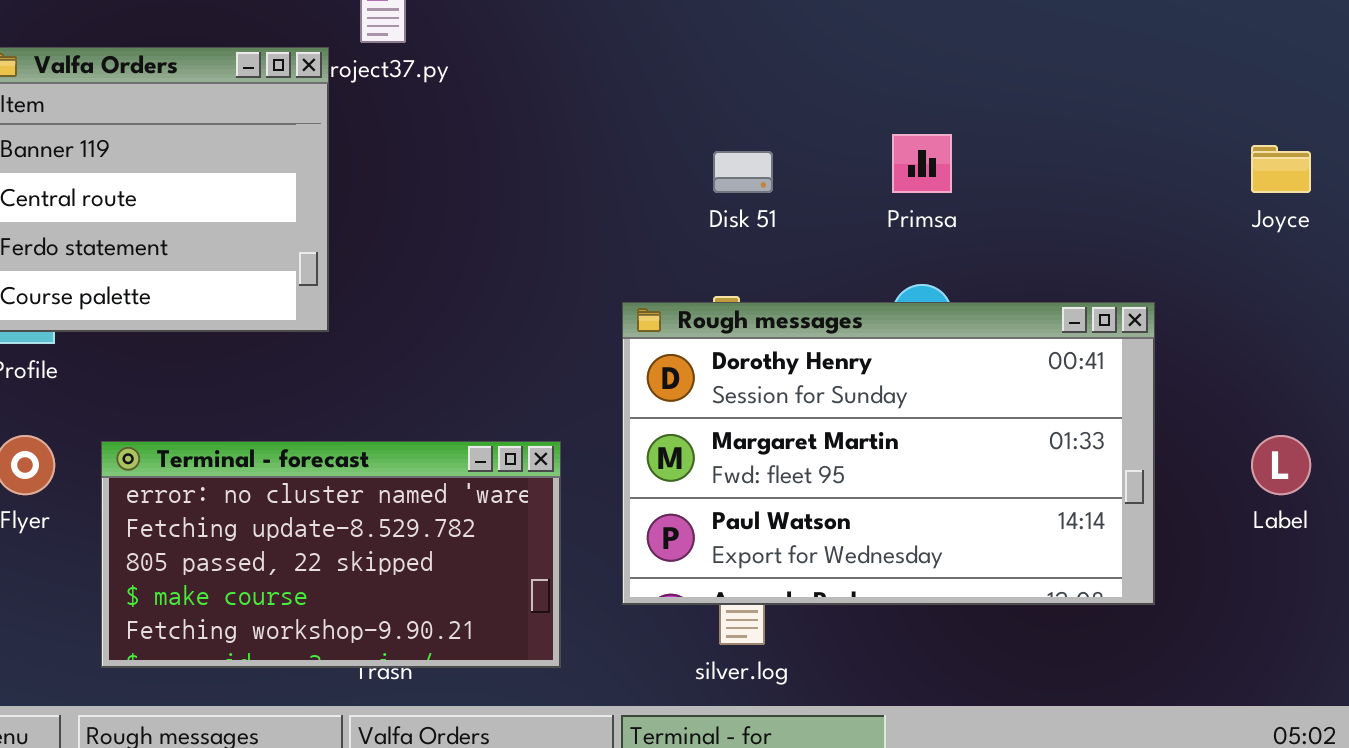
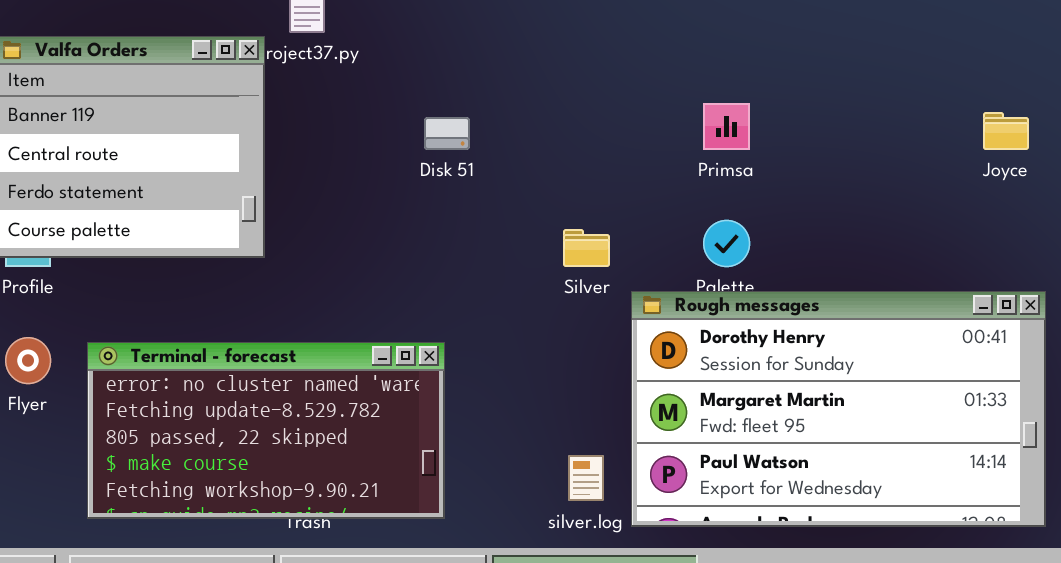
Disk 51: [713,151,773,193] -> [424,117,470,150], moved
Rough messages: [622,302,1155,605] -> [631,291,1046,527], moved

